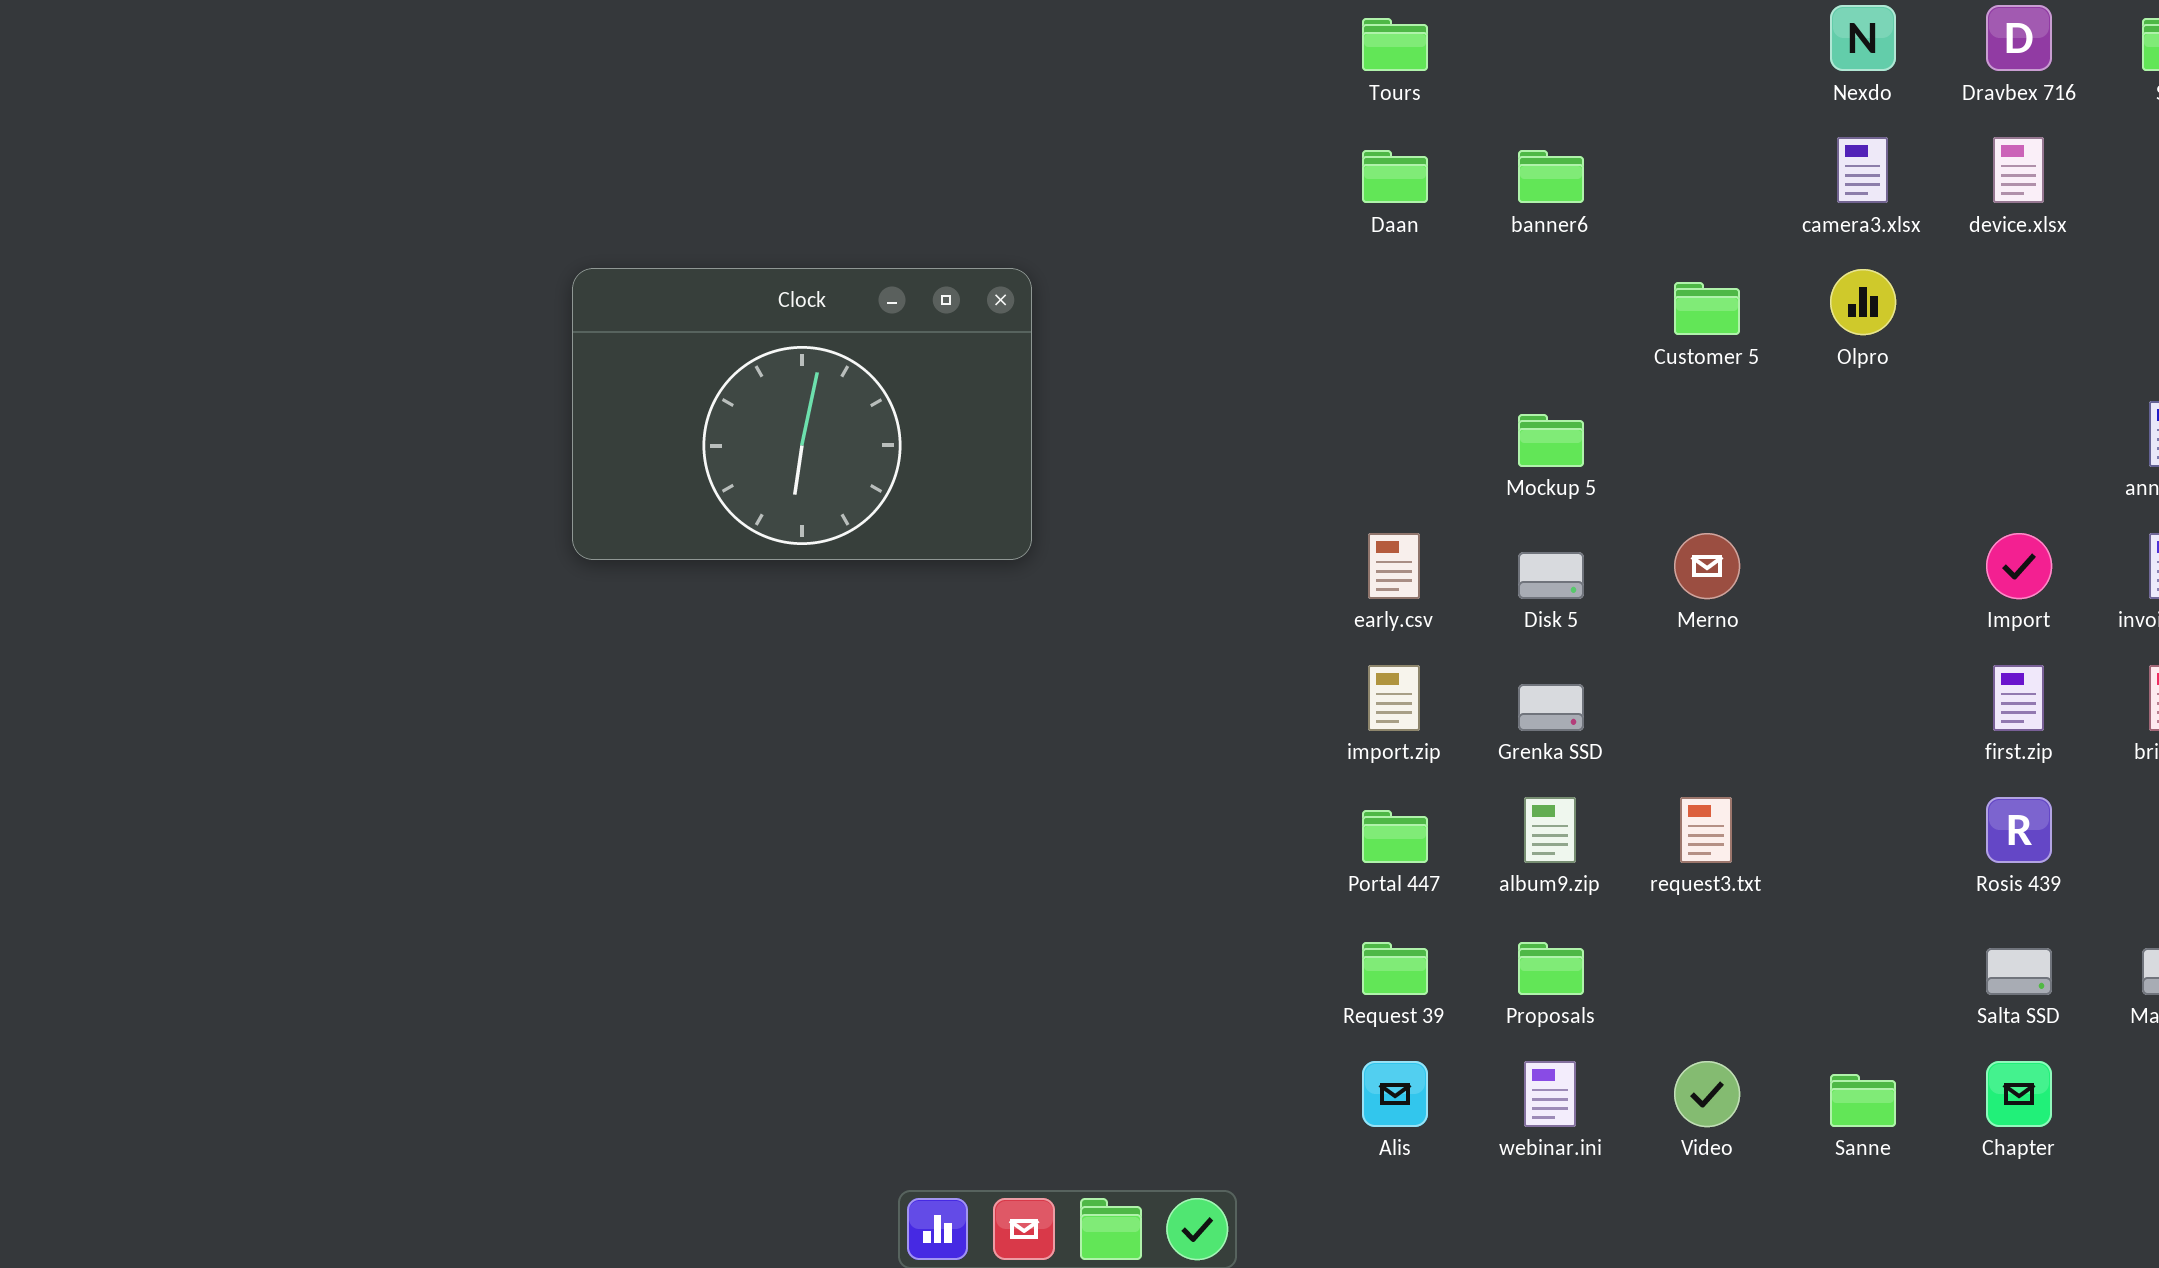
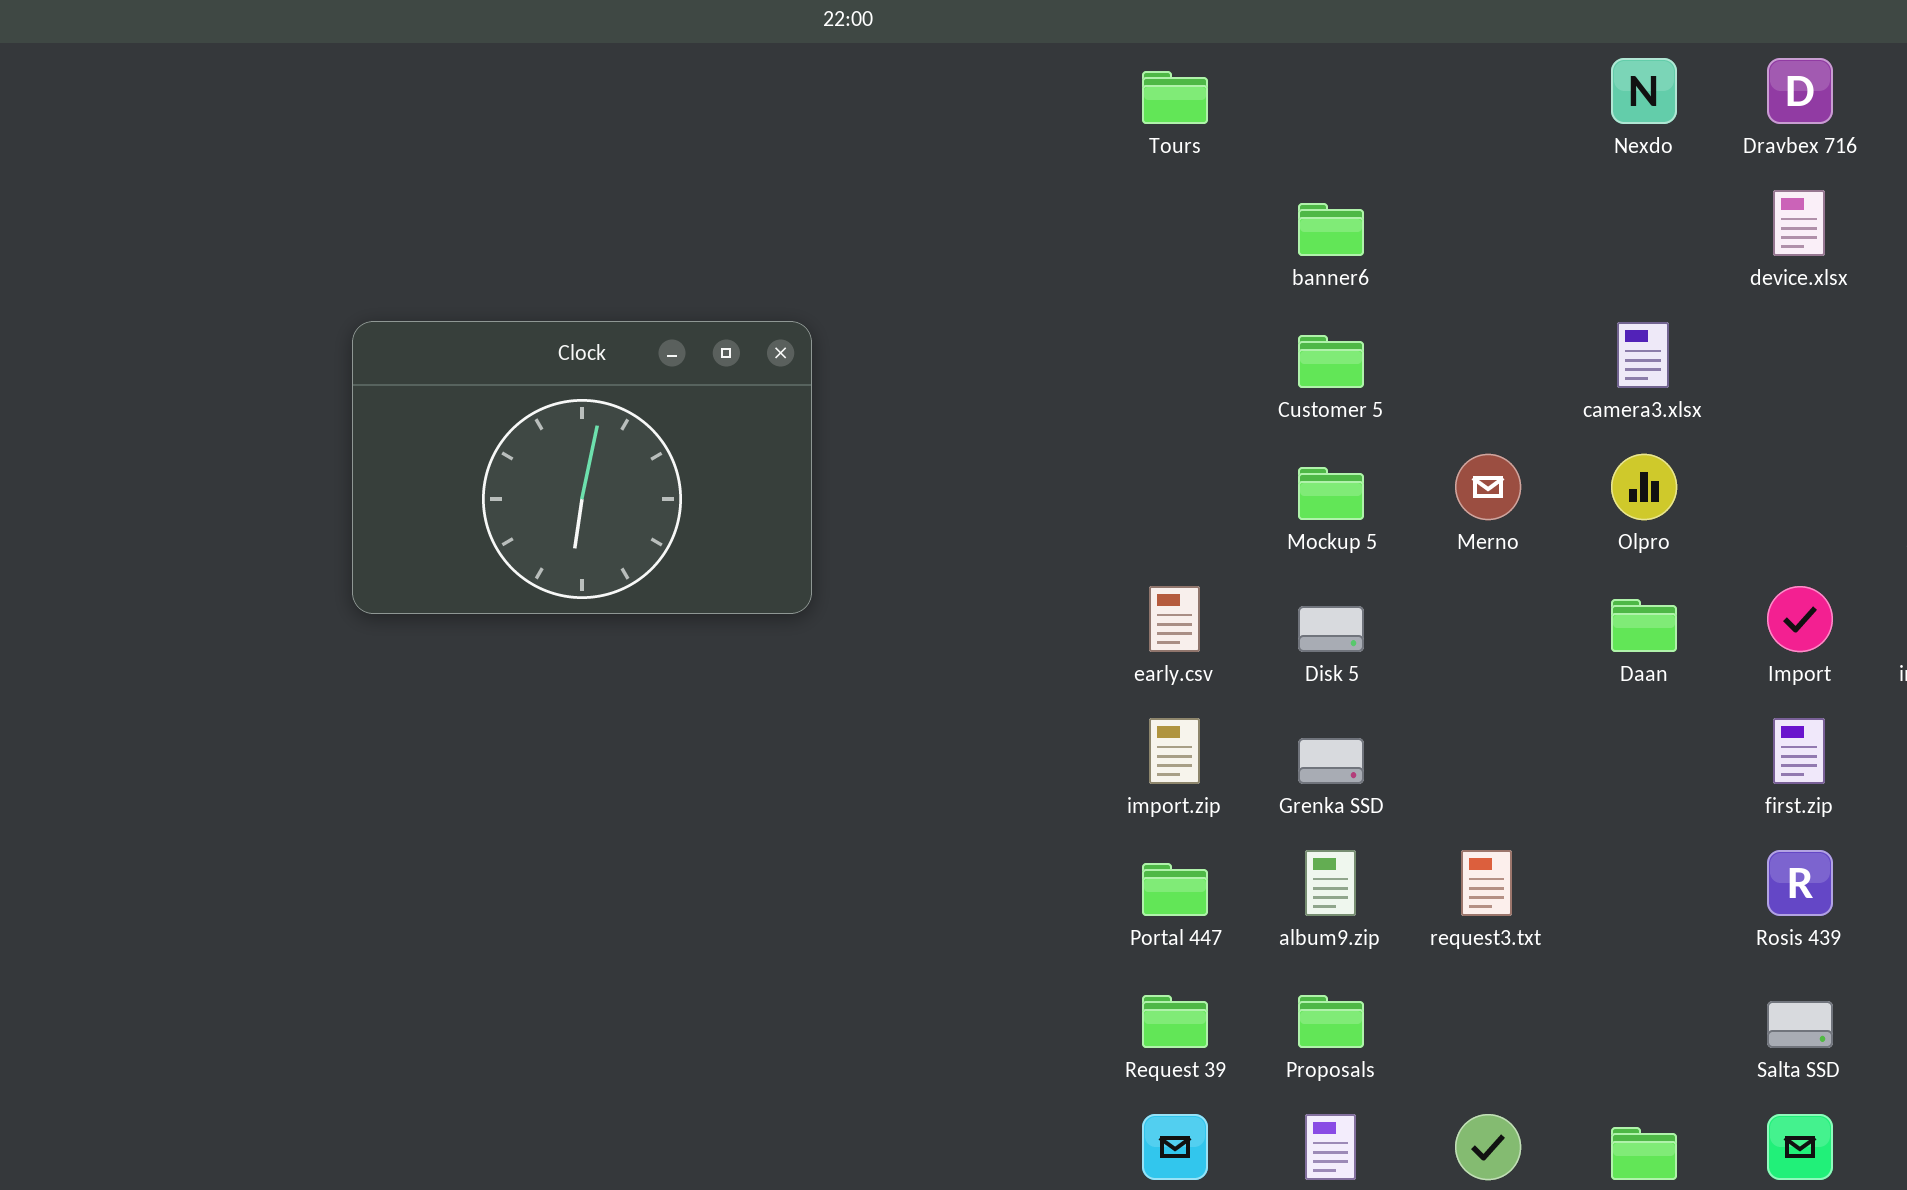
camera3.xlsx: [1837,137,1888,203] -> [1617,322,1669,388], moved
Daan: [1362,150,1428,203] -> [1611,599,1677,652], moved
Olpro: [1830,269,1896,335] -> [1611,454,1677,520], moved
Customer 5: [1674,282,1740,335] -> [1298,335,1364,388], moved
Merno: [1674,533,1740,599] -> [1455,454,1521,520], moved

